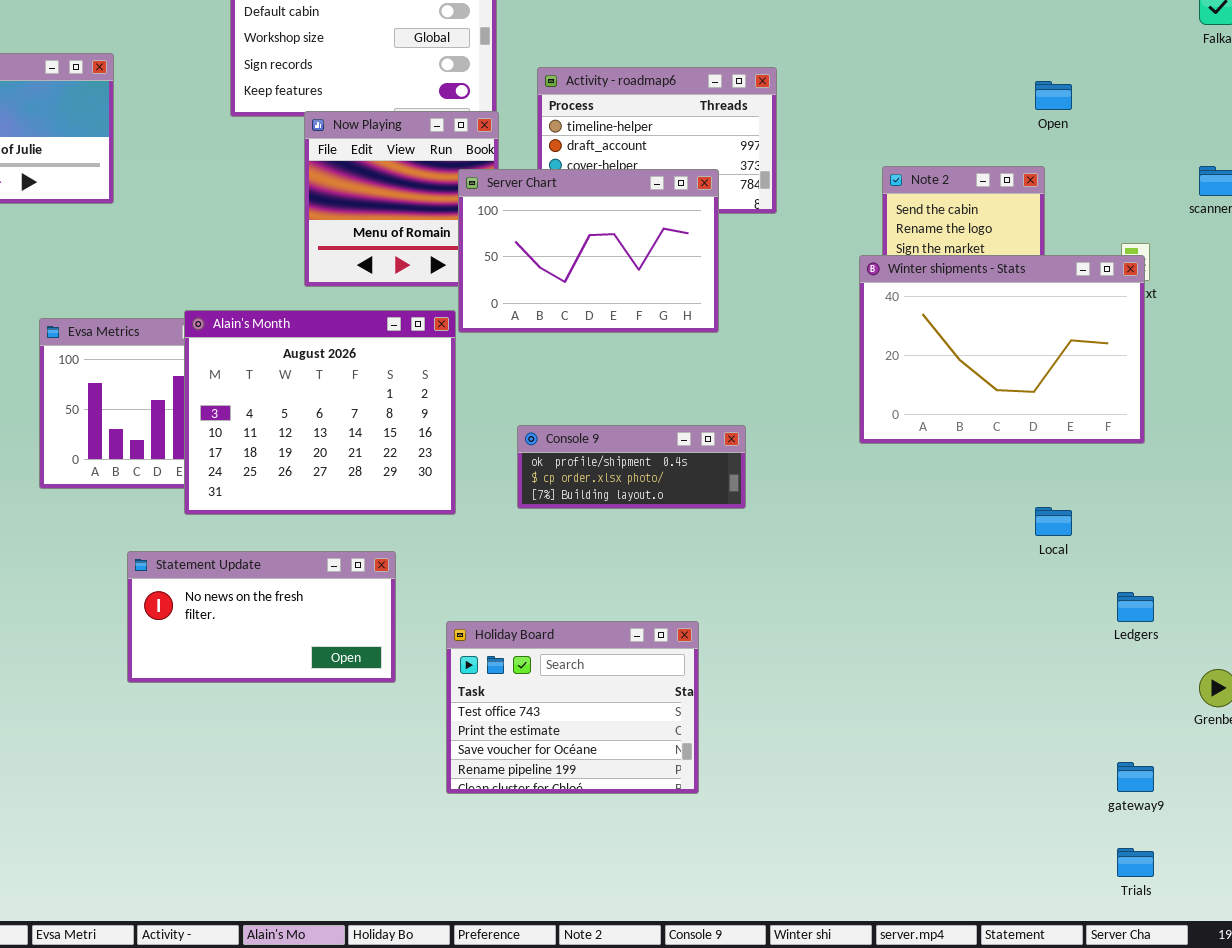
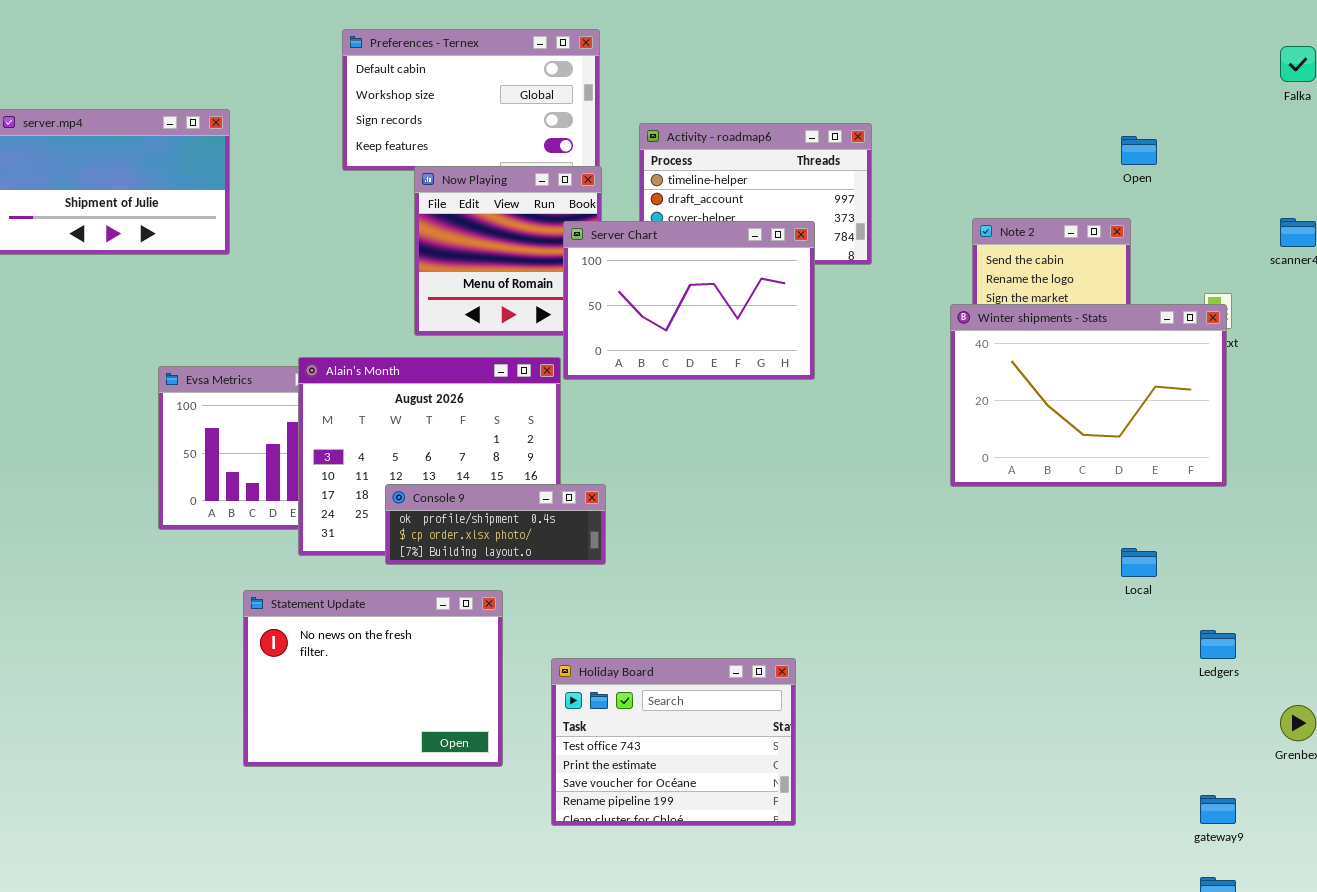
Console 9: [517,425,746,509] -> [385,484,606,565], moved
Statement Update: [127,551,396,683] -> [243,590,503,767], resized

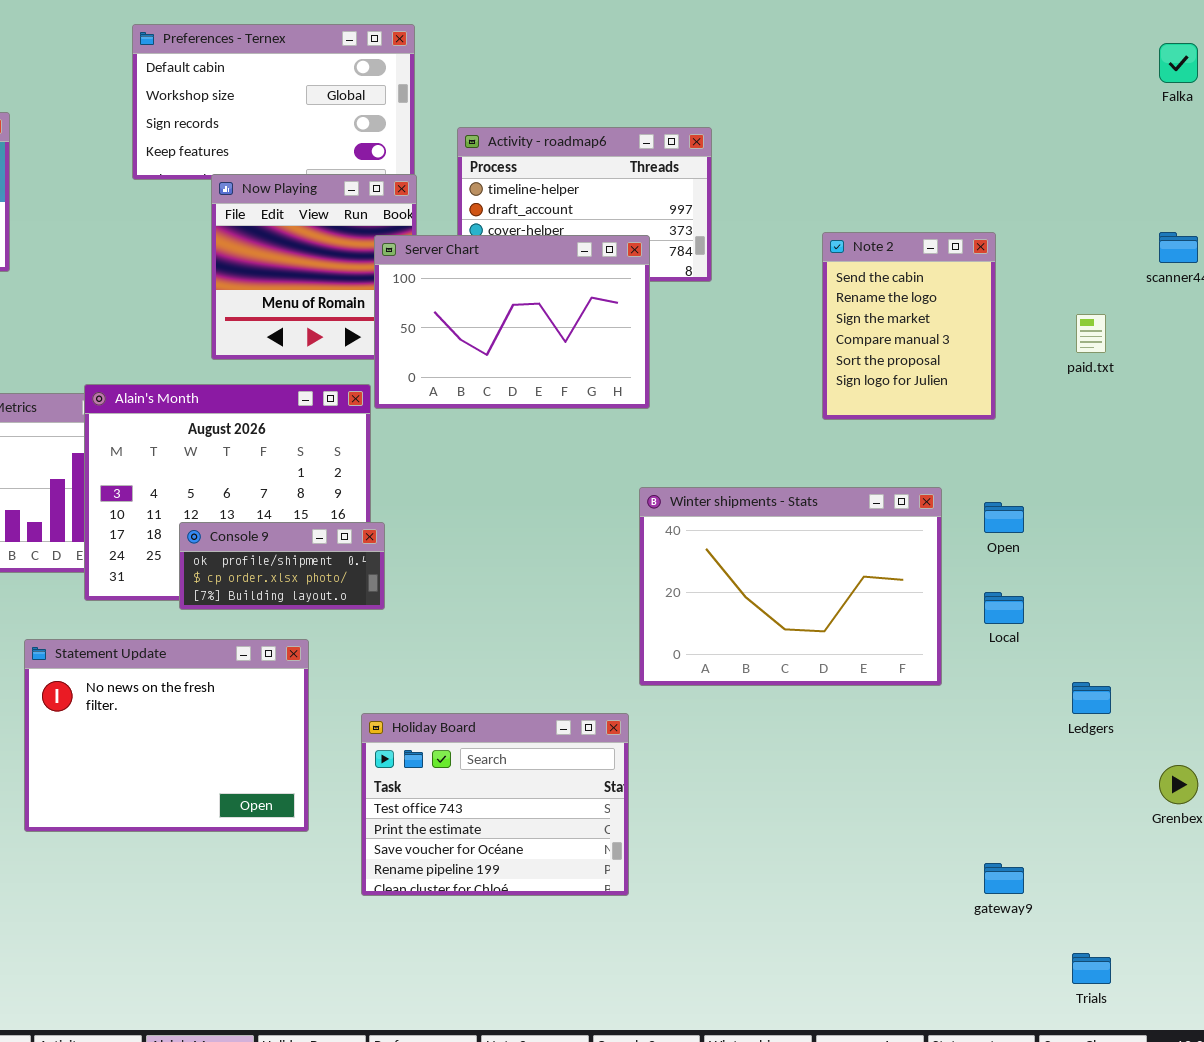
Open: [1121,136,1157,165] -> [984,502,1024,533], moved
Winter shipments - Stats: [950,304,1227,487] -> [639,487,942,686], moved
Console 9: [385,484,606,565] -> [179,522,385,610], resized
gateway9: [1200,795,1236,824] -> [984,863,1024,894], moved

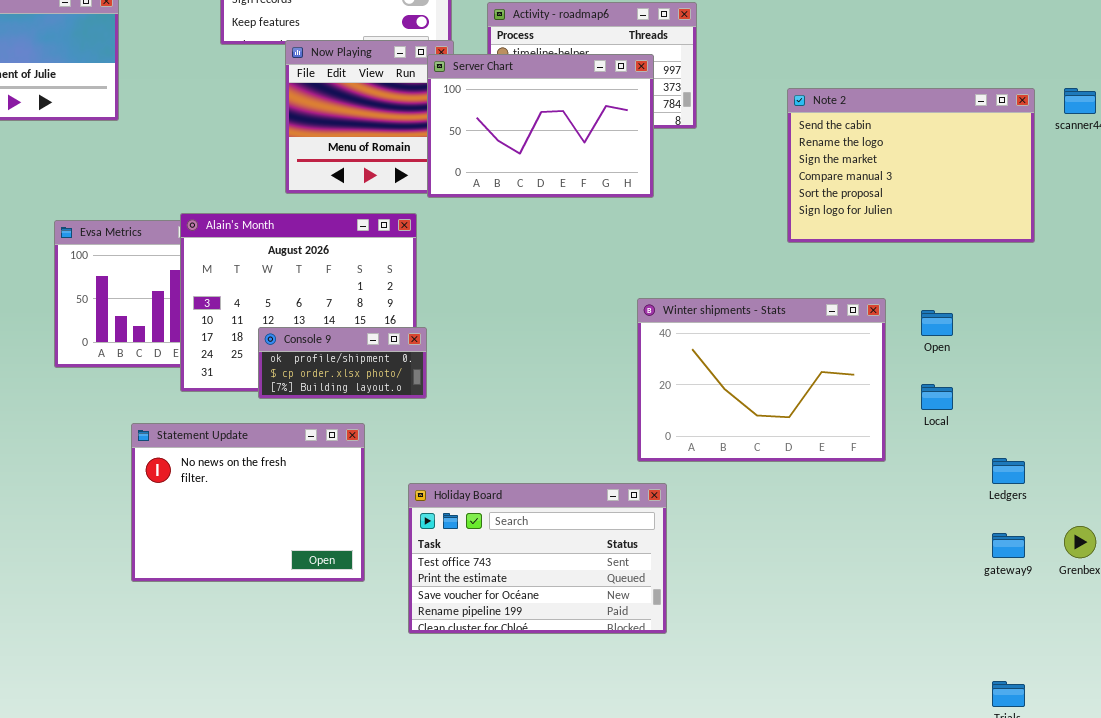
Note 2: [822,232,996,420] -> [787,88,1035,243], resized
Server Chart: [374,235,650,409] -> [427,54,654,198], moved
Holiday Board: [361,713,629,896] -> [408,483,667,634], resized
gateway9: [984,863,1024,894] -> [992,533,1025,558], moved

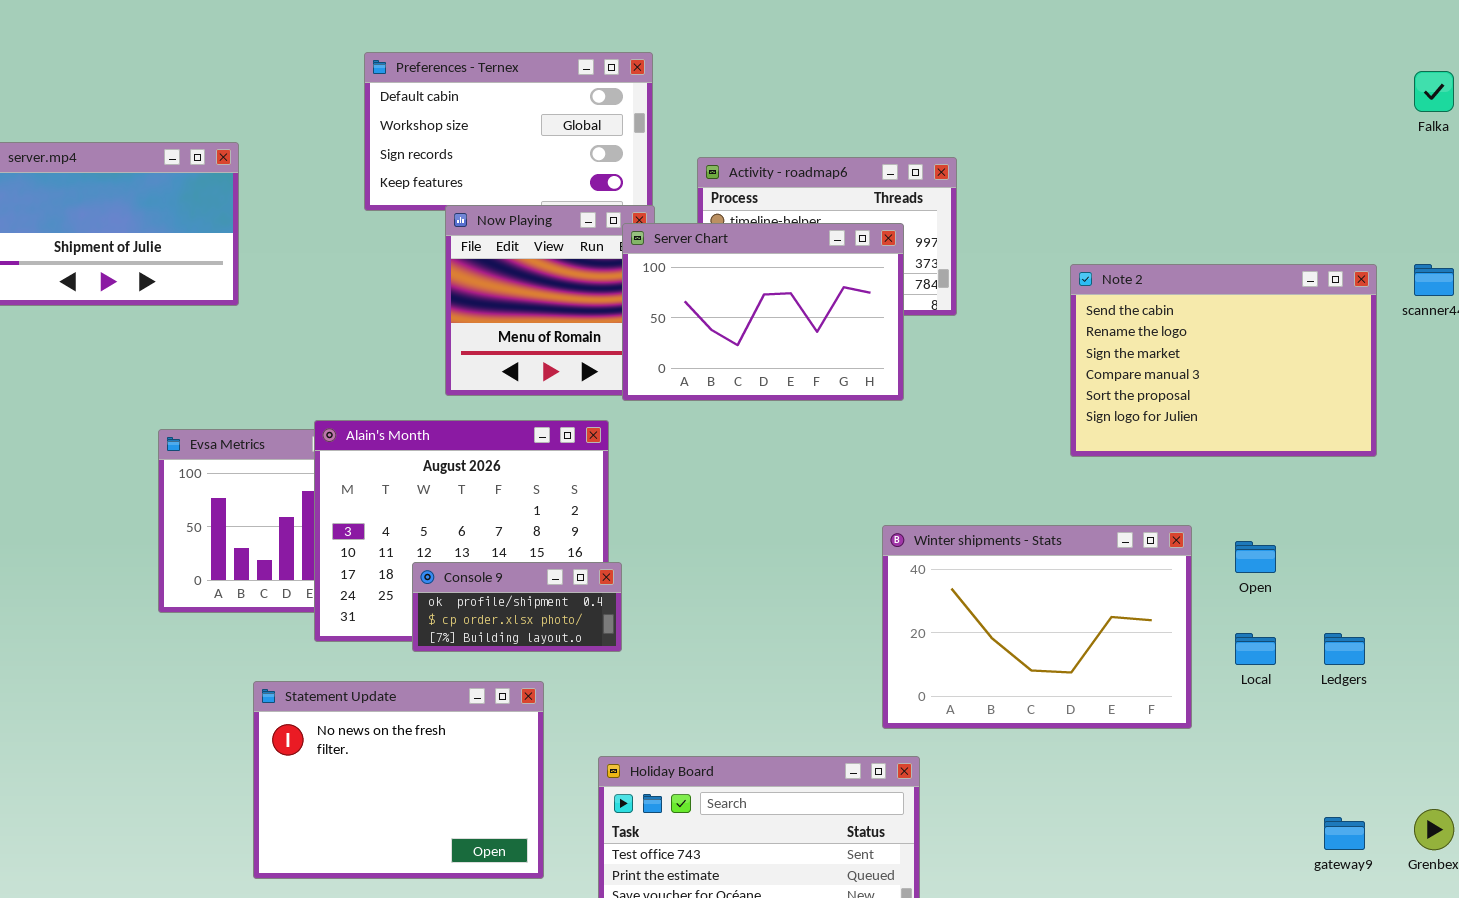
Ledgers: [992,458,1025,484] -> [1324,633,1365,665], moved

